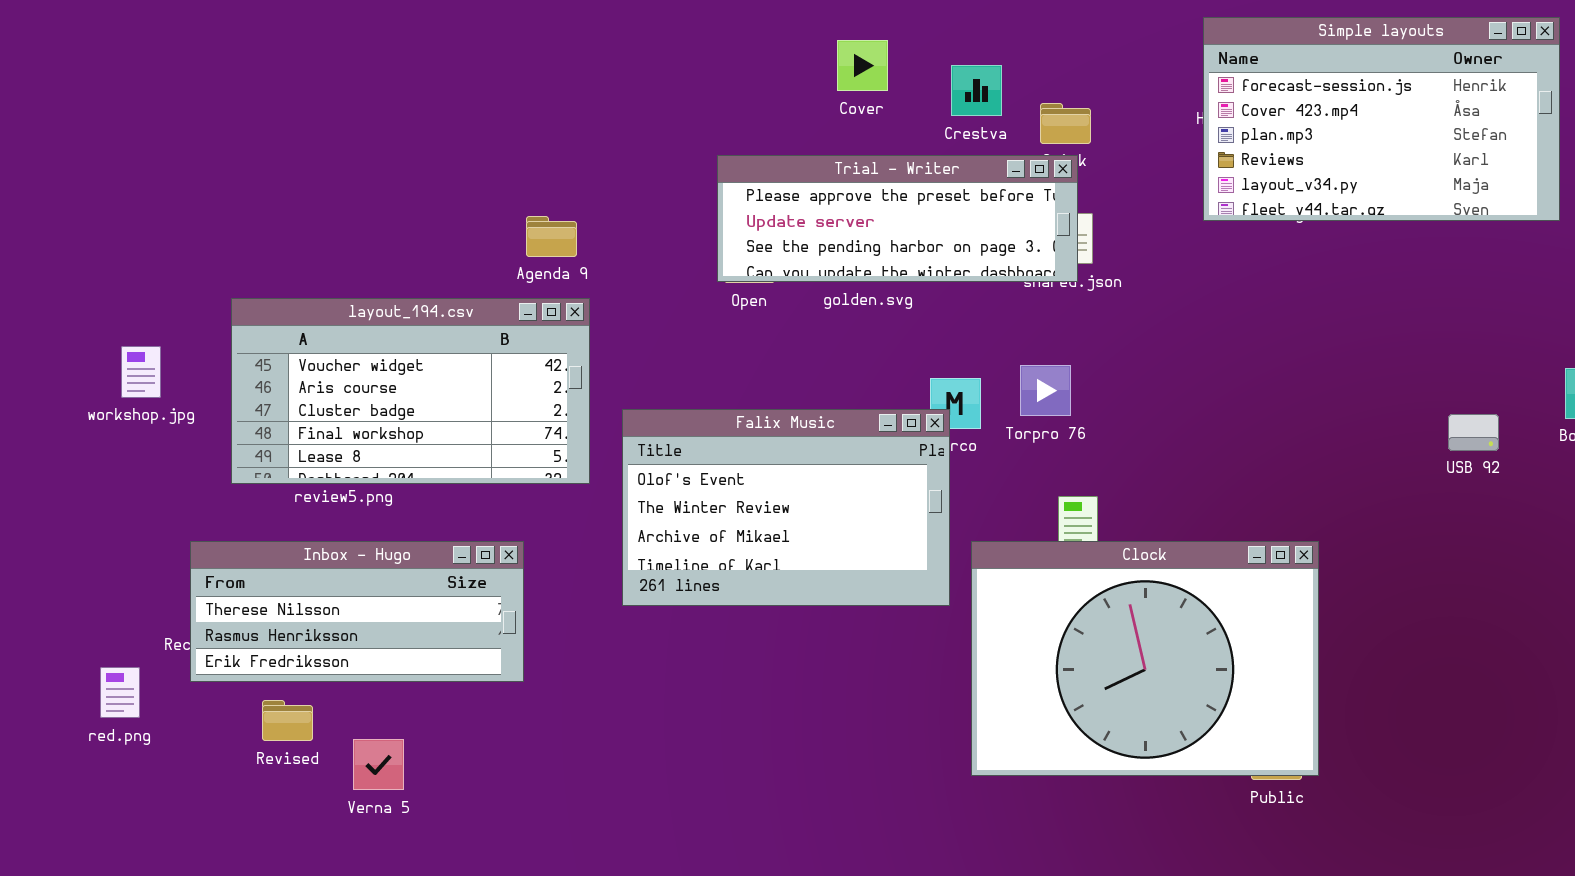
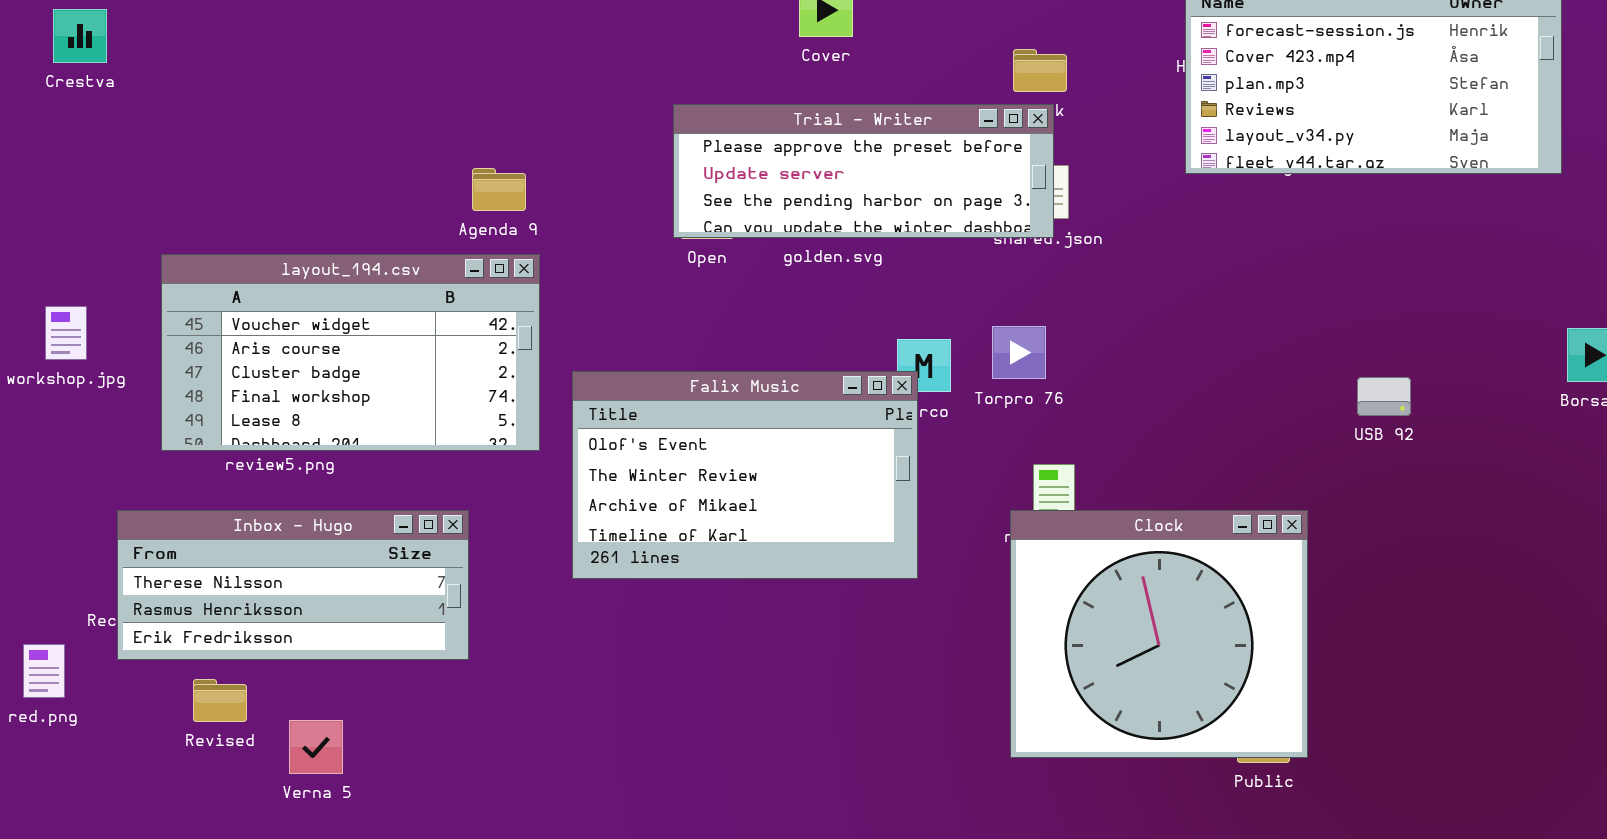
Crestva: [951,65,1002,116] -> [53,9,107,63], moved
USB 92: [1448,414,1499,451] -> [1357,377,1411,416], moved
Clock: [971,541,1319,776] -> [1010,510,1308,758], resized

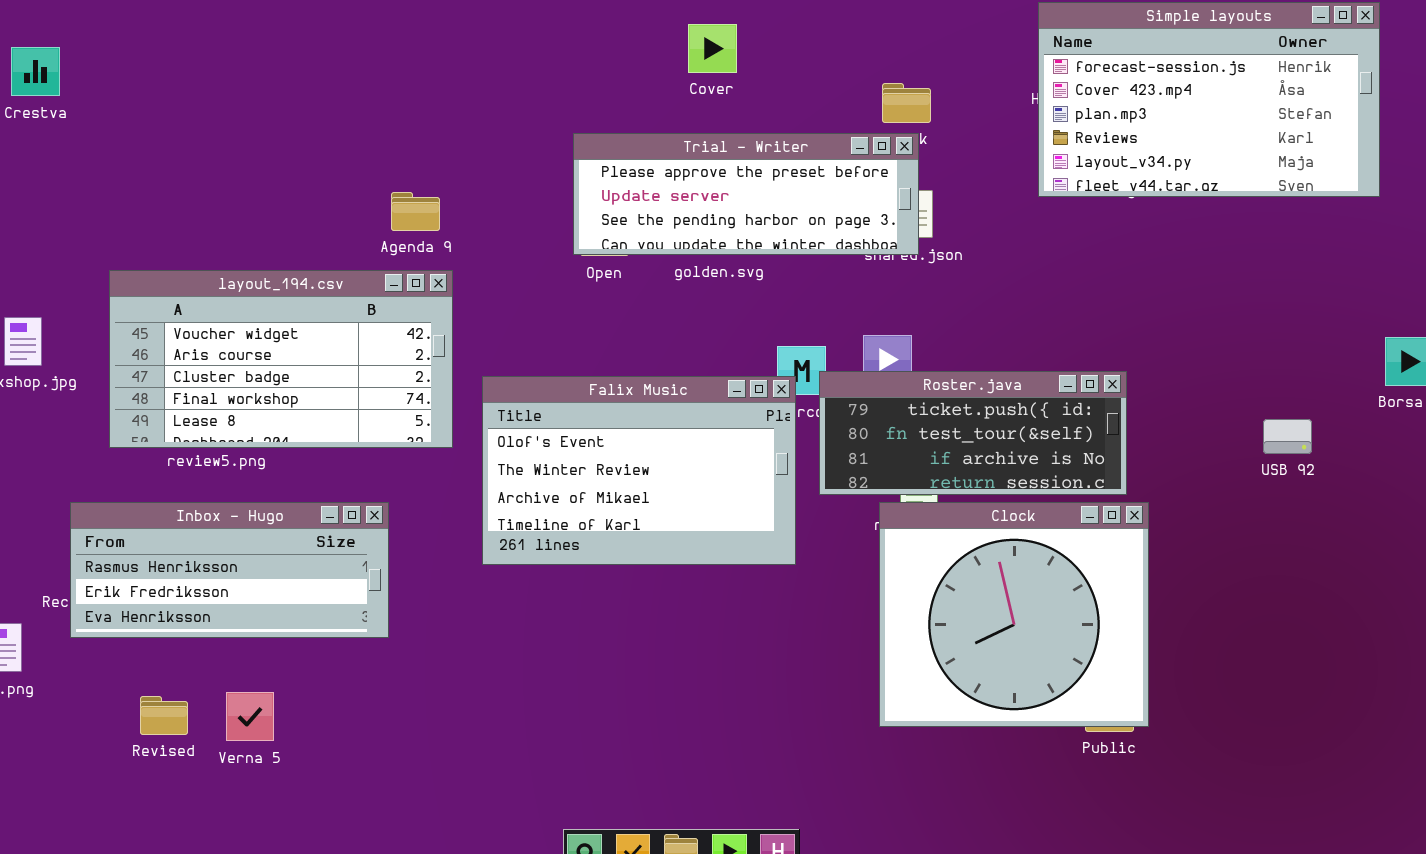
Roster.java: none -> [819,371,1127,495], opened
USB 92: [1357,377,1411,416] -> [1263,419,1312,454], moved
Inbox - Hugo: [117,510,469,660] -> [70,502,389,638], scrolled down 1 row
Revised: [193,679,247,722] -> [140,696,188,735], moved

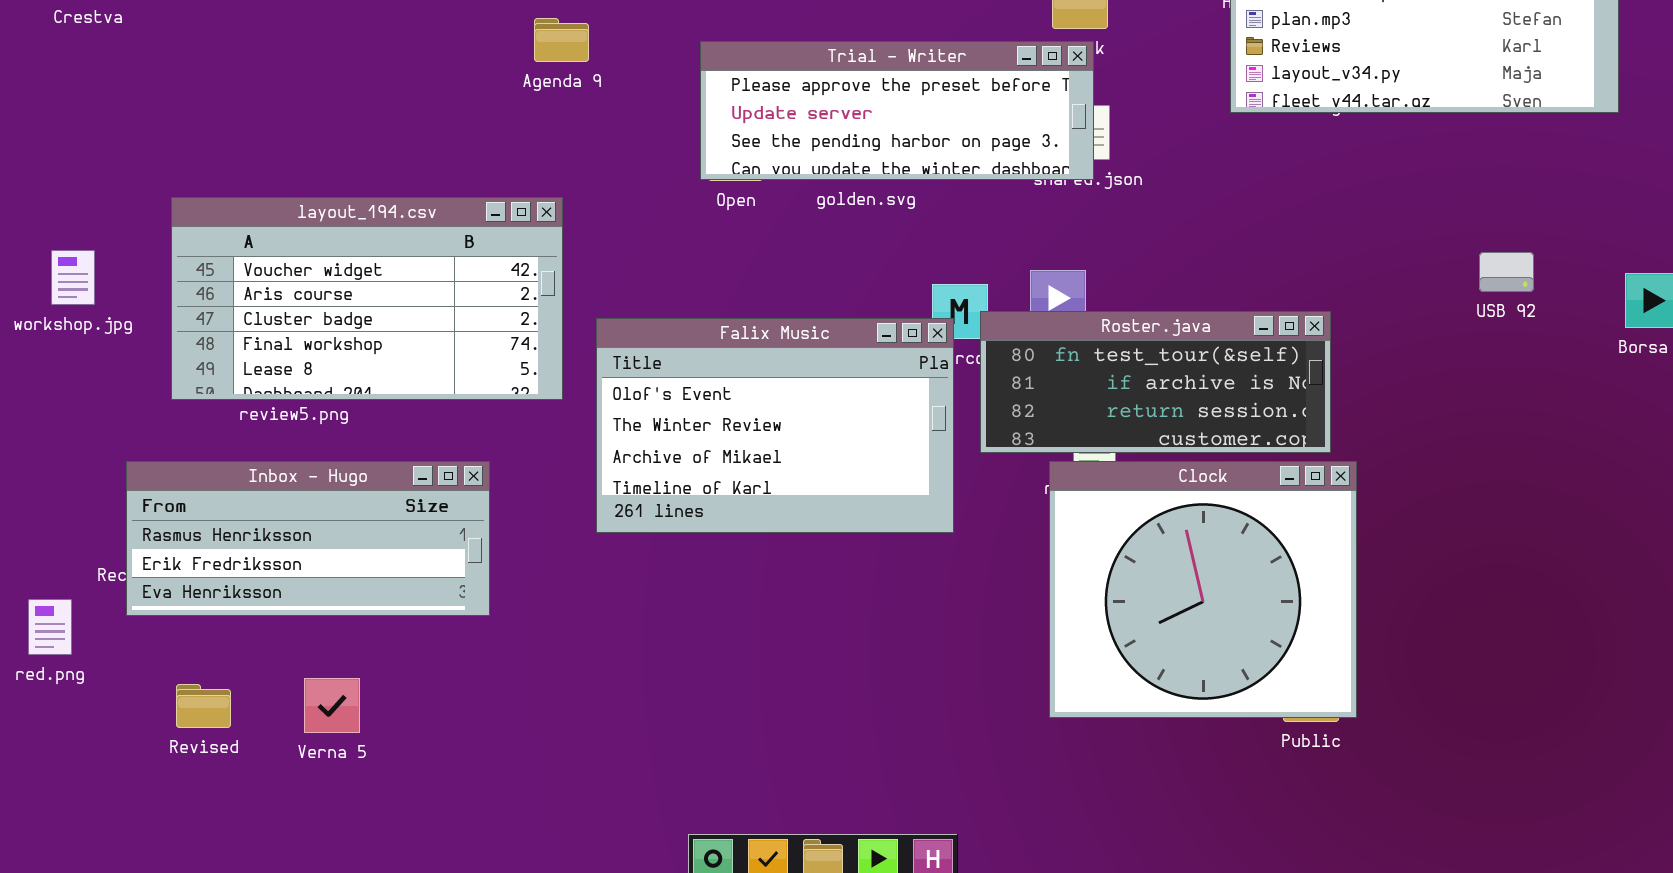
Agenda 9: [391,192,440,231] -> [534,18,589,62], moved
Roster.java: [819,371,1127,495] -> [980,311,1331,453], scrolled down 1 row
USB 92: [1263,419,1312,454] -> [1479,252,1534,292], moved
Revised: [140,696,188,735] -> [176,684,231,728], moved

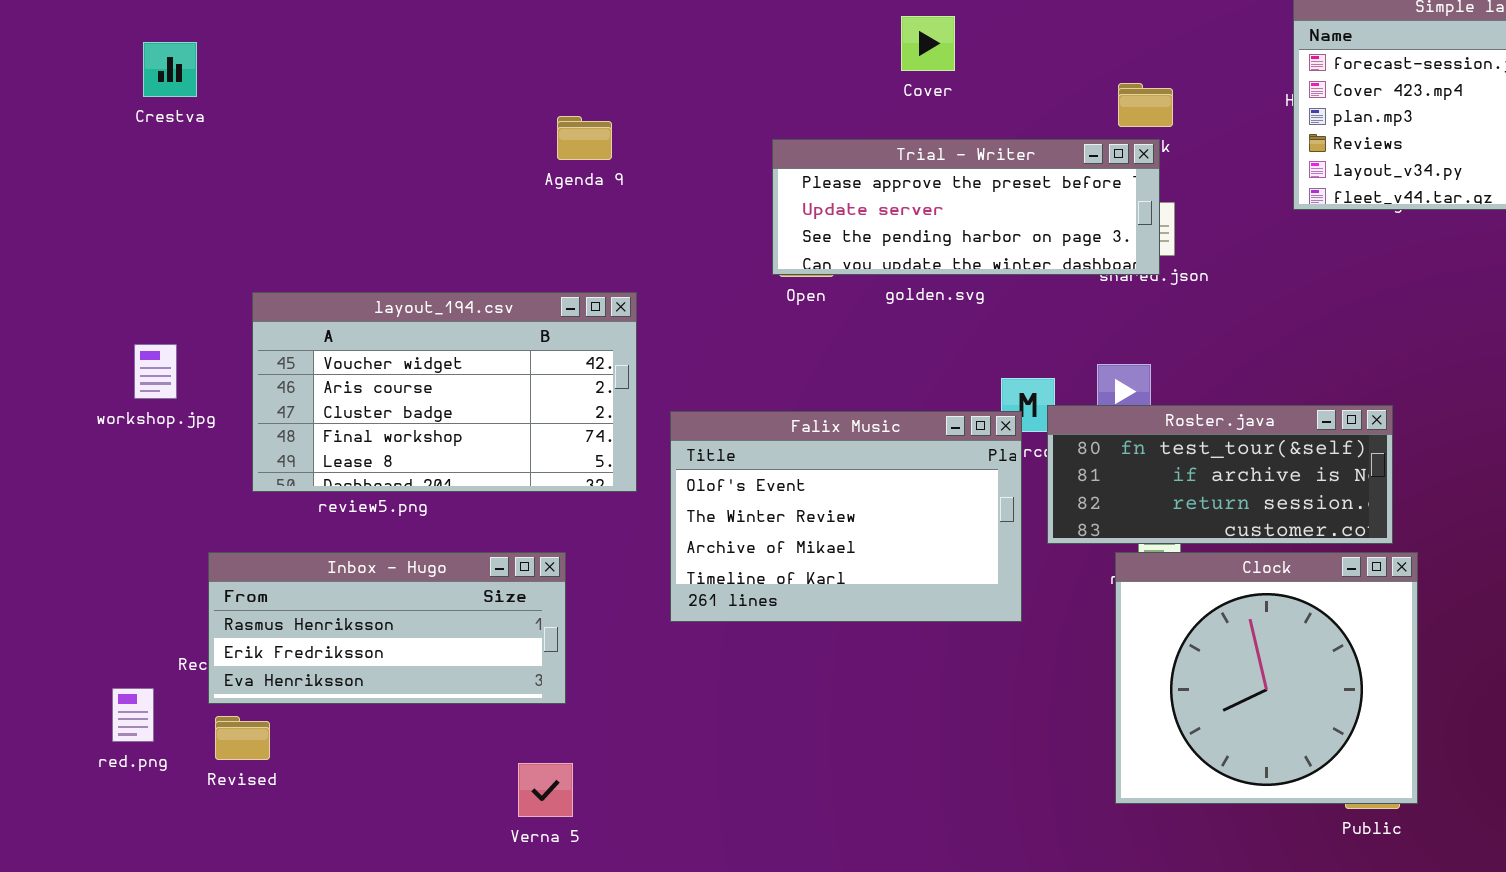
Agenda 9: [534,18,589,62] -> [557,116,612,160], moved
Verna 5: [304,678,360,733] -> [518,763,573,817], moved
Revised: [176,684,231,728] -> [215,716,270,760], moved

